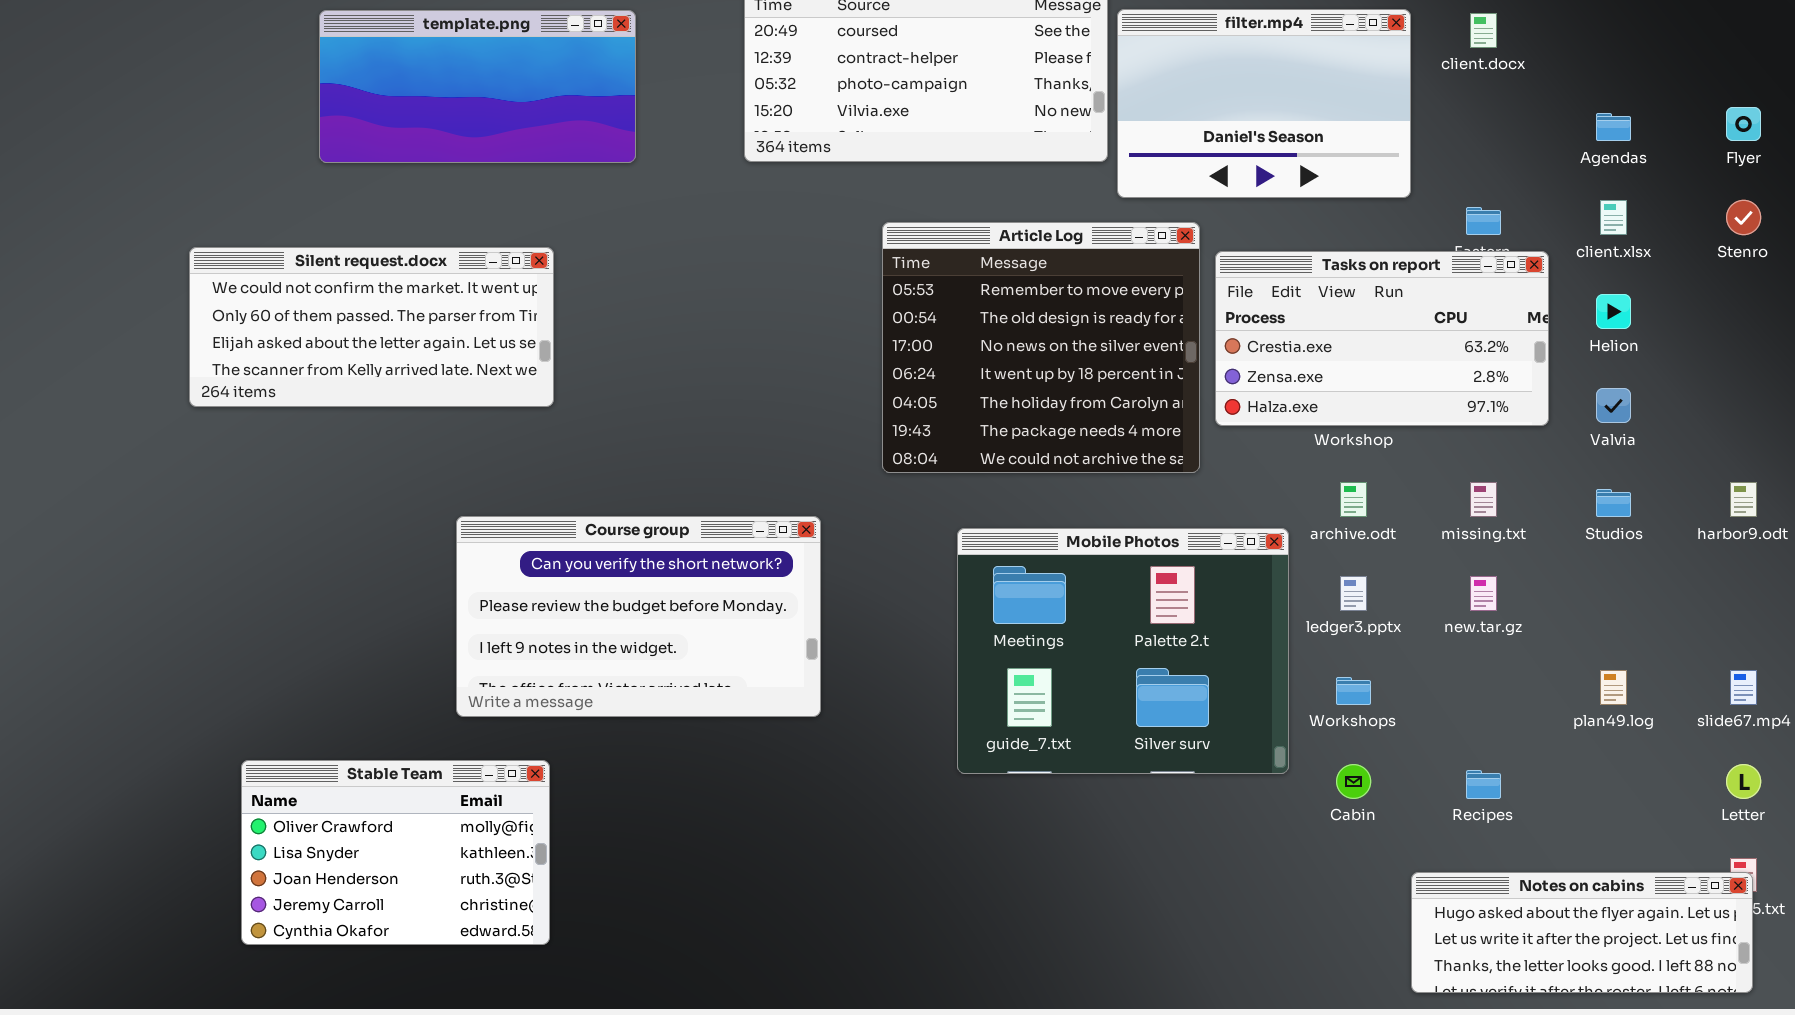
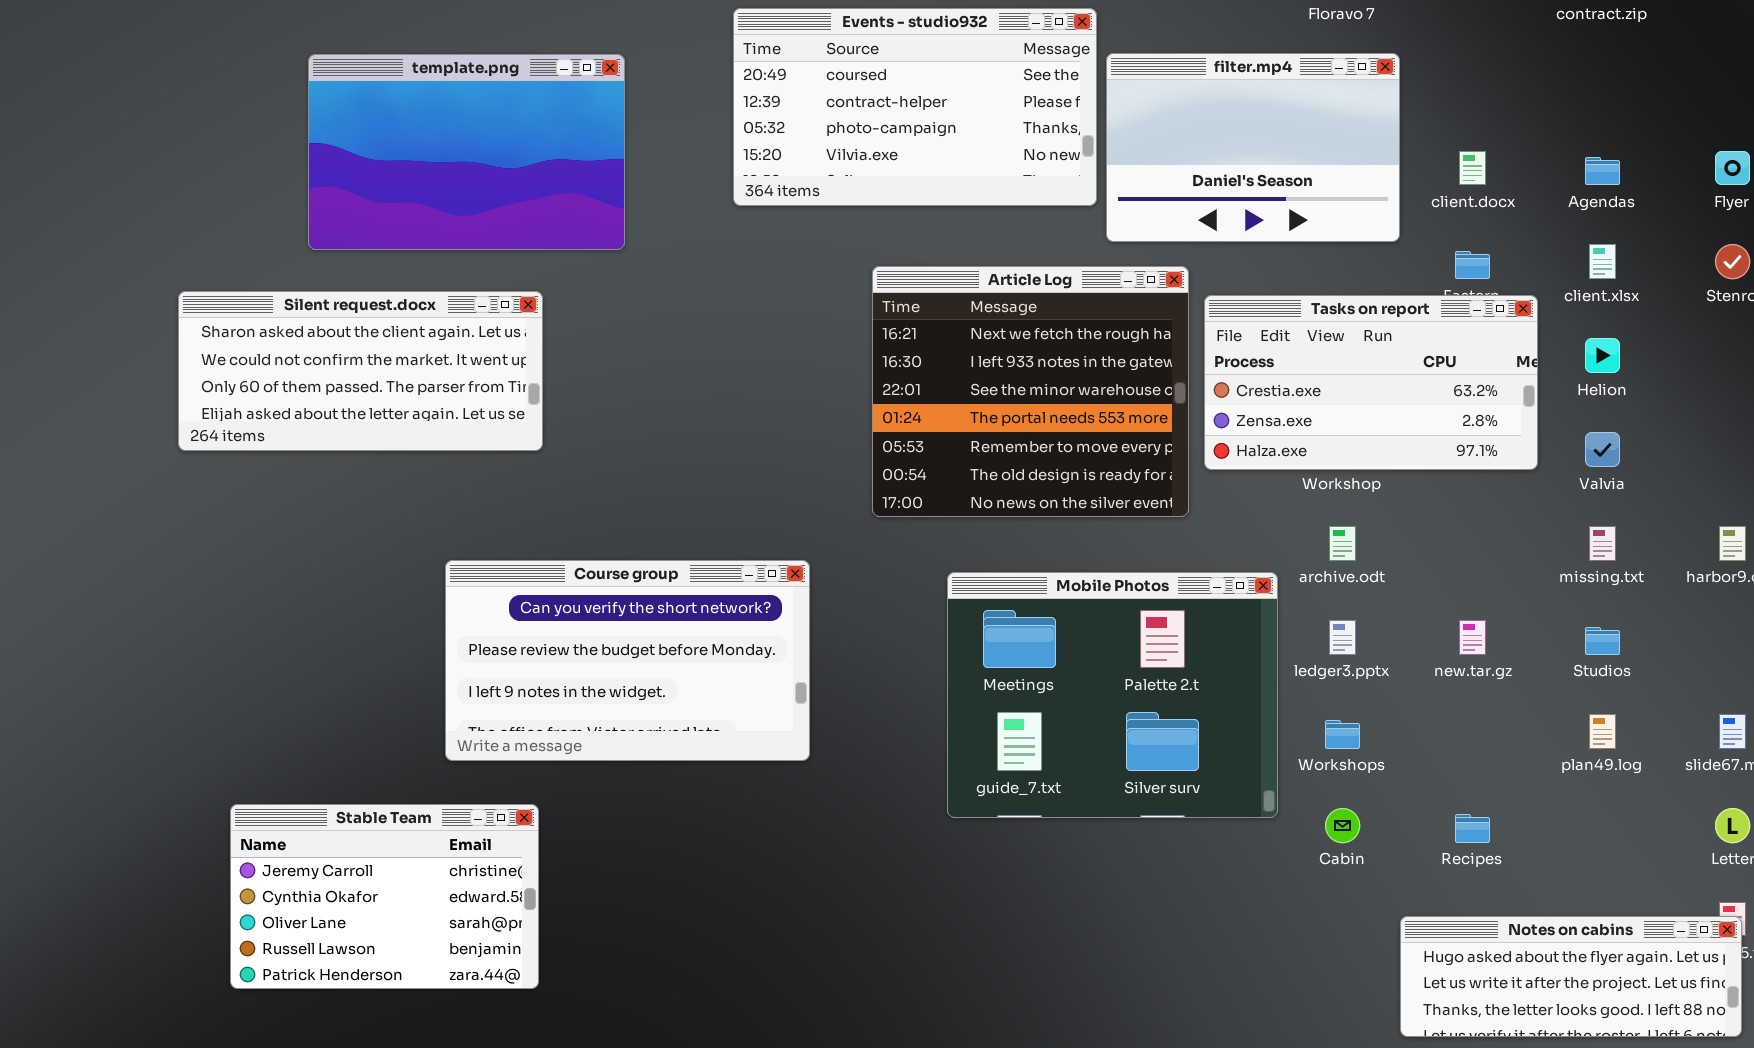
template.png: [319,10,636,163] -> [308,54,625,250], resized
client.docx: [1470,13,1497,48] -> [1459,151,1486,185], moved
Article Log: [882,222,1200,473] -> [872,266,1189,517], scrolled up 4 rows
Silent request.docx: [189,247,554,407] -> [178,291,543,451], scrolled up 1 row
missing.txt: [1470,482,1497,517] -> [1589,526,1616,561], moved
Studios: [1596,489,1631,517] -> [1585,627,1620,655], moved
Stable Team: [241,760,550,945] -> [230,804,539,989], scrolled down 3 rows

